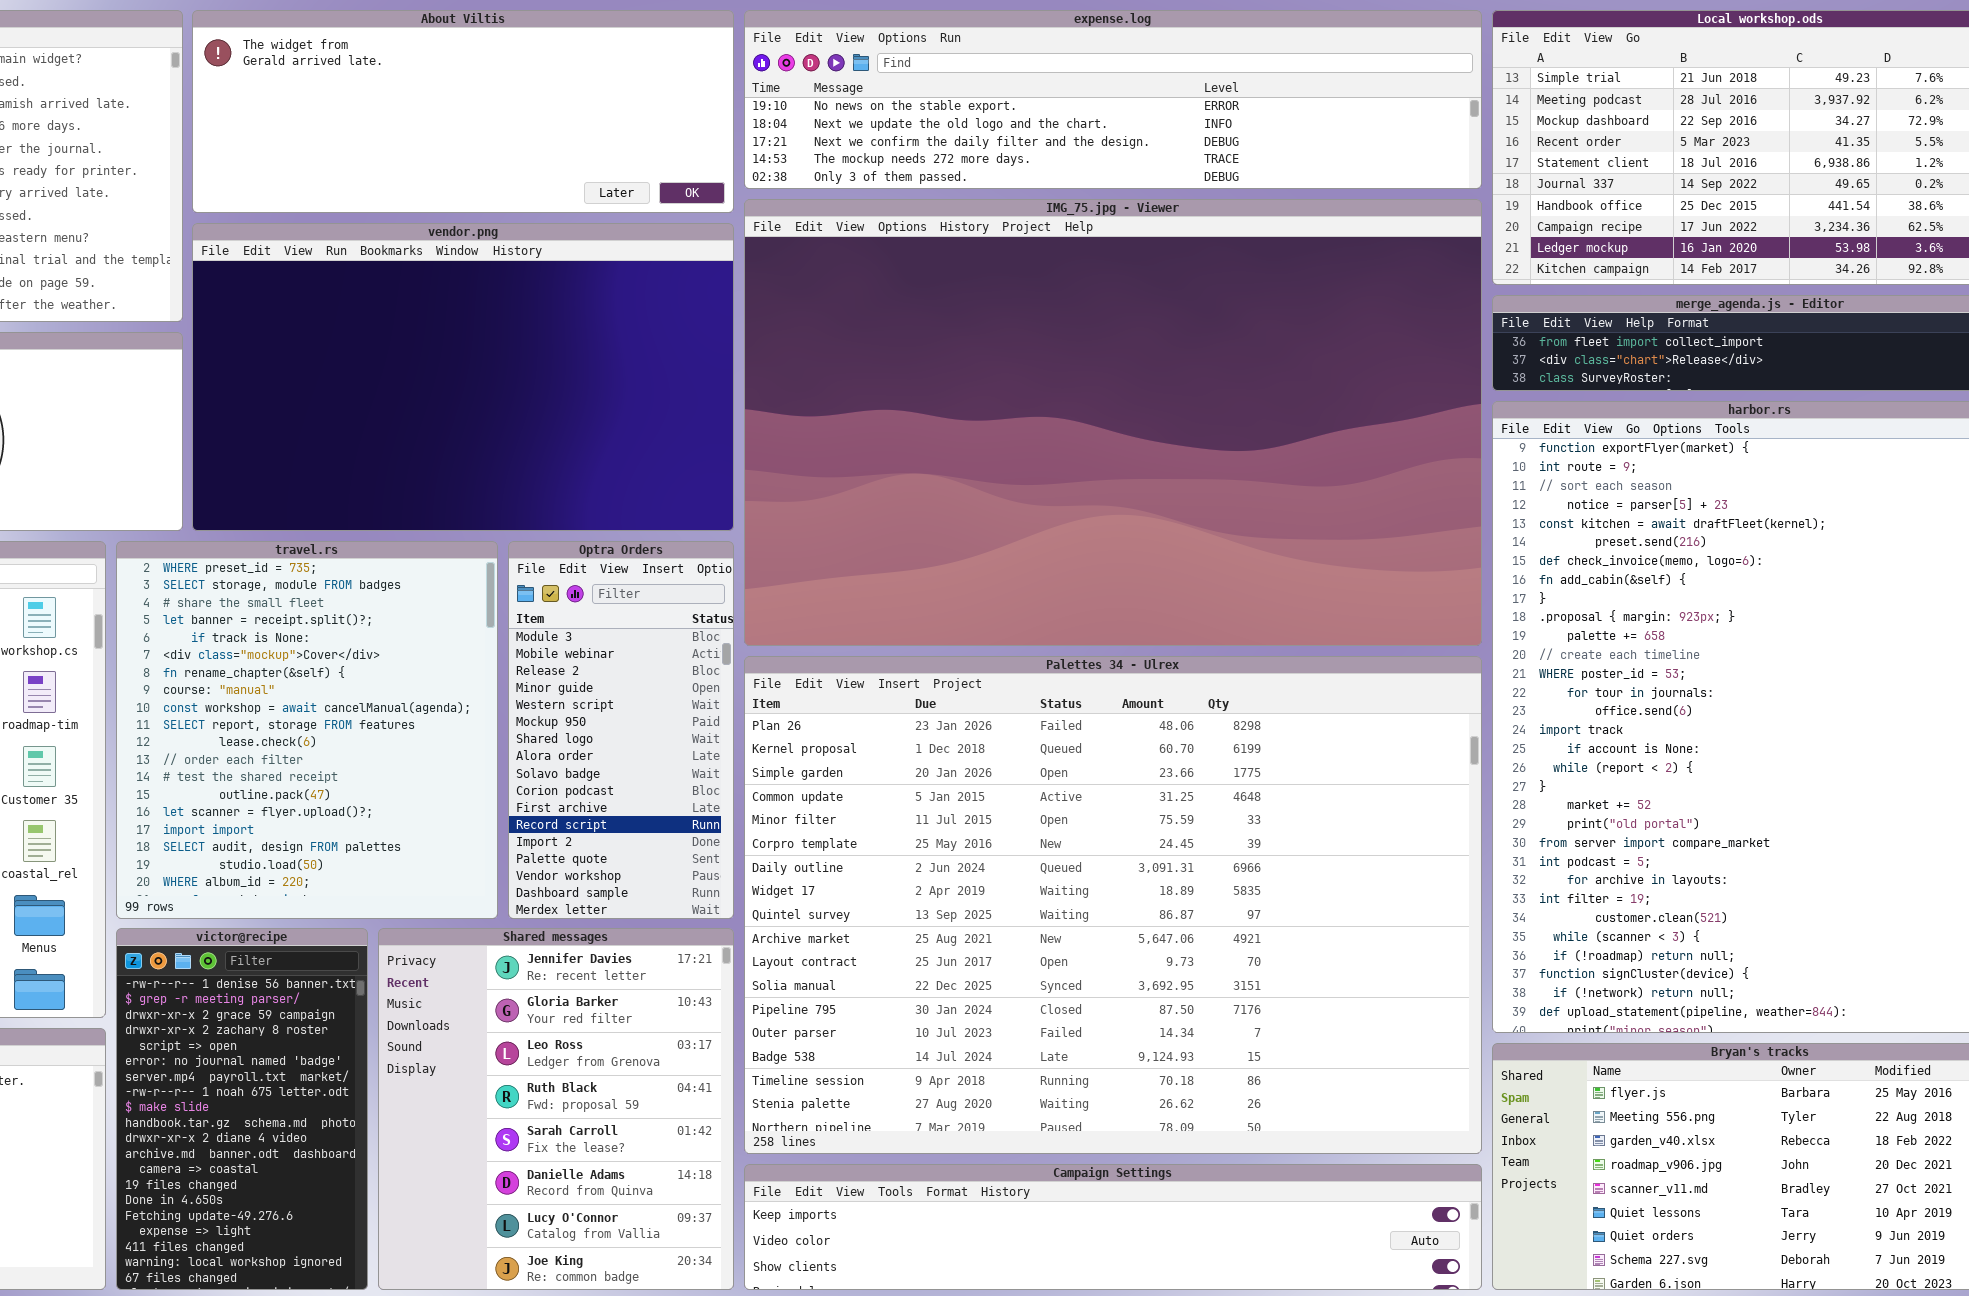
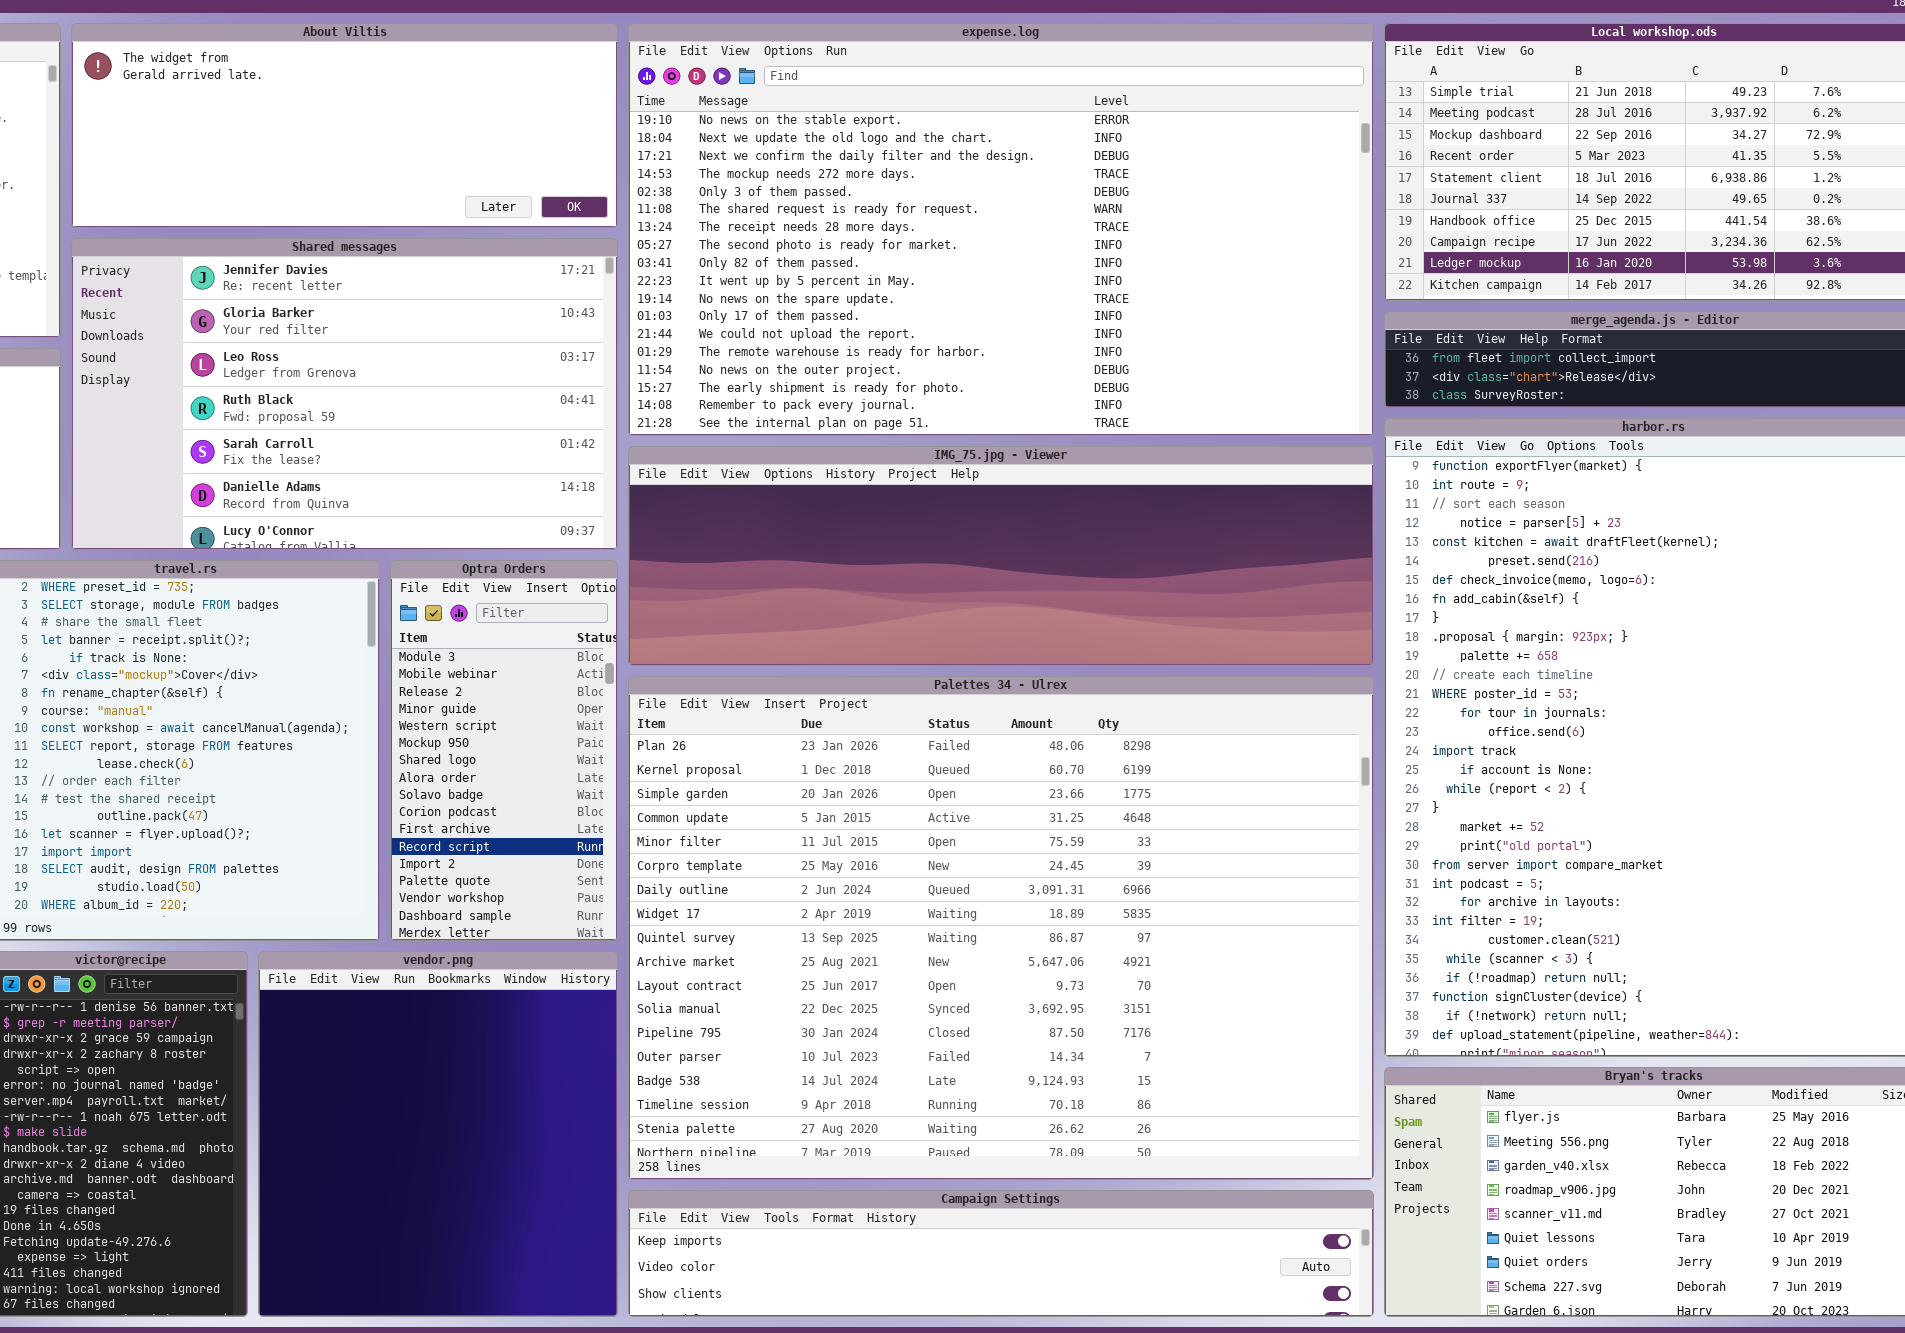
expense.log: [744,10,1482,189] -> [628,23,1374,436], resized
IMG_75.jpg - Viewer: [744,199,1482,646] -> [628,446,1374,666], resized
vendor.png: [192,223,734,531] -> [258,951,618,1317], moved, resized
Shared messages: [378,928,734,1290] -> [71,238,618,550], moved, resized

